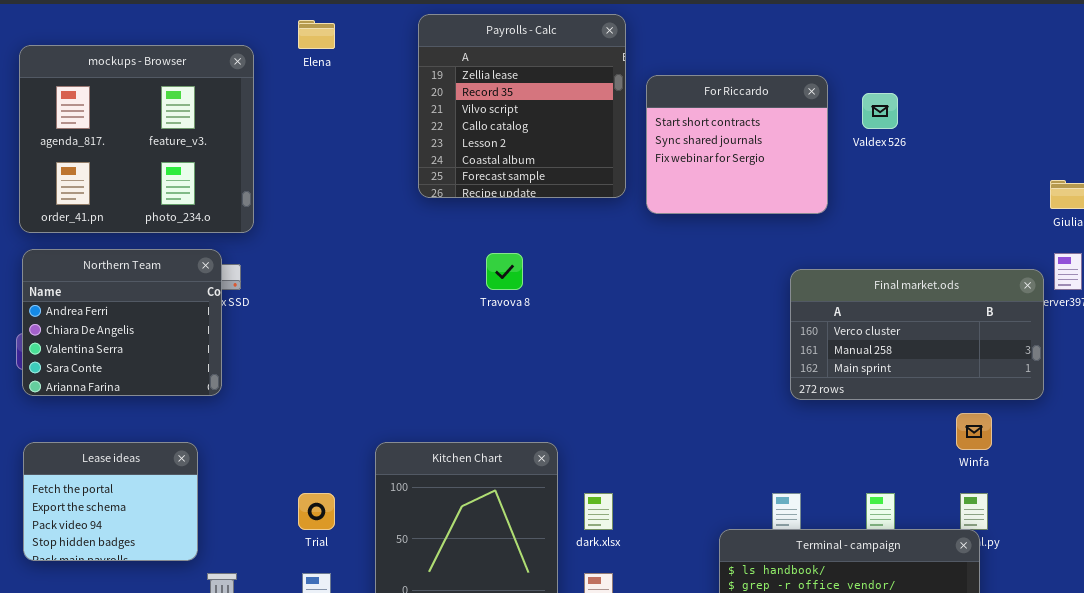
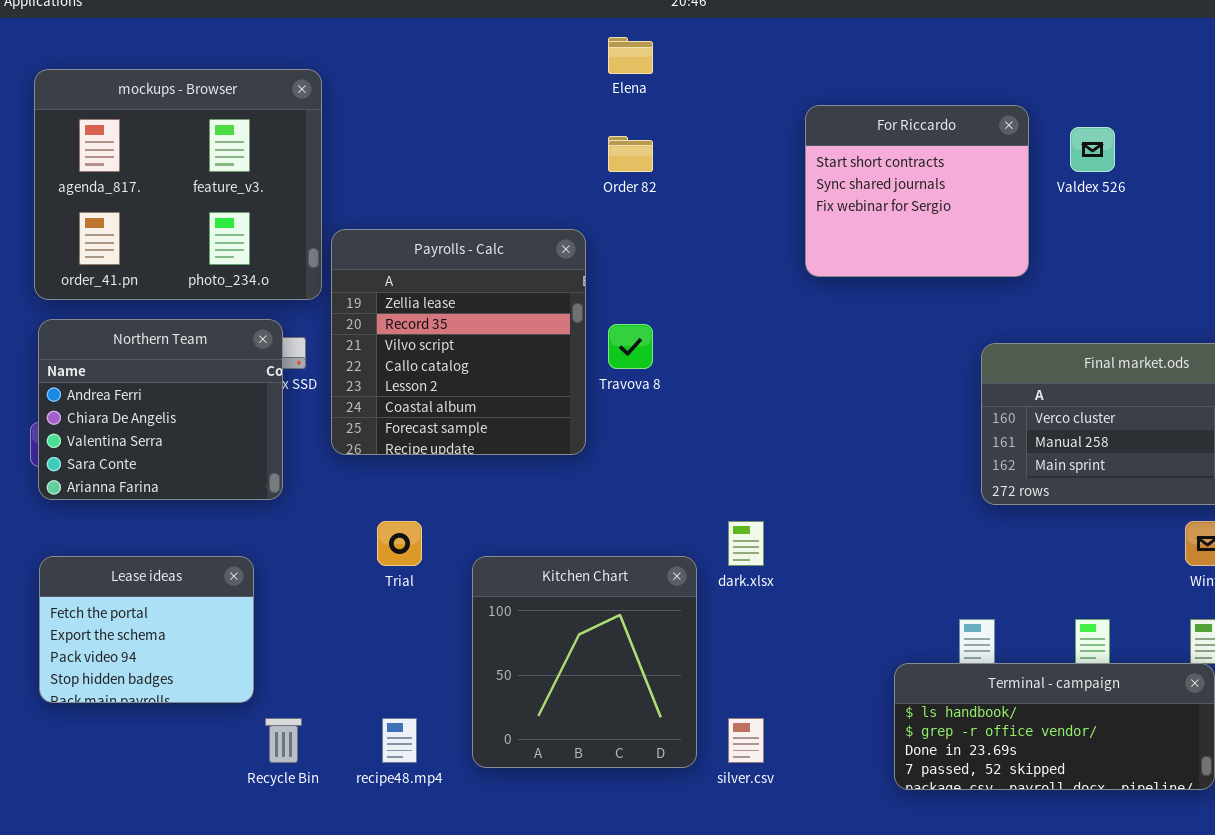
Payrolls - Calc: [418,14,626,198] -> [331,229,586,455], moved
Elena: [298,20,335,49] -> [608,37,653,74], moved
Trial: [298,493,335,530] -> [377,521,422,566], moved
dark.xlsx: [584,493,613,530] -> [728,521,764,566], moved

